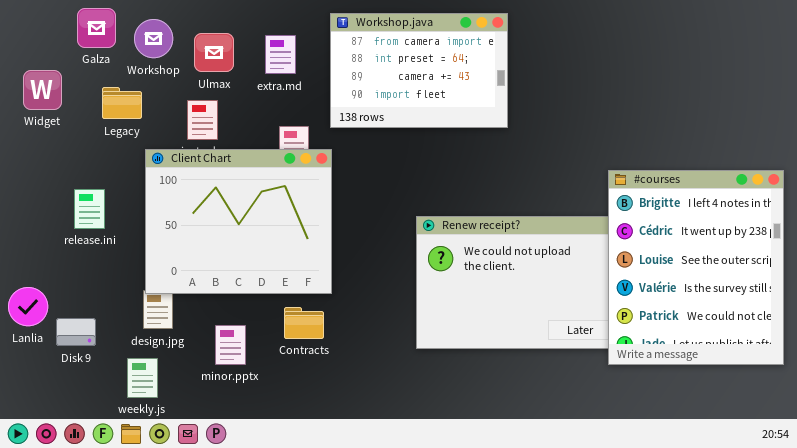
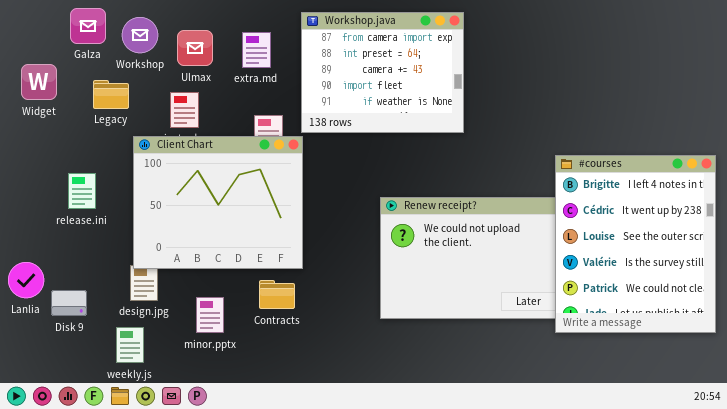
Workshop.java: [330,13,508,128] -> [301,12,464,133], resized

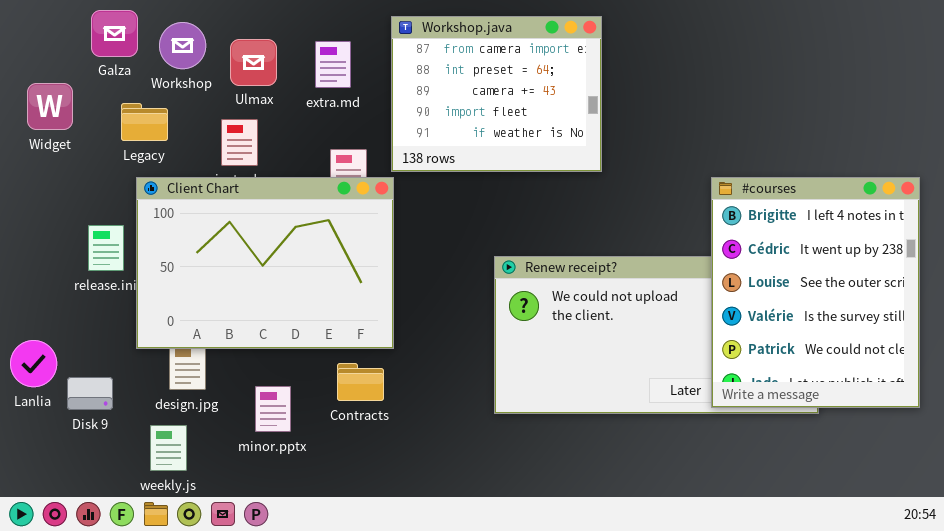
Client Chart: [133,136,303,269] -> [136,177,394,349], resized
#courses: [555,155,716,333] -> [711,177,920,408], moved

